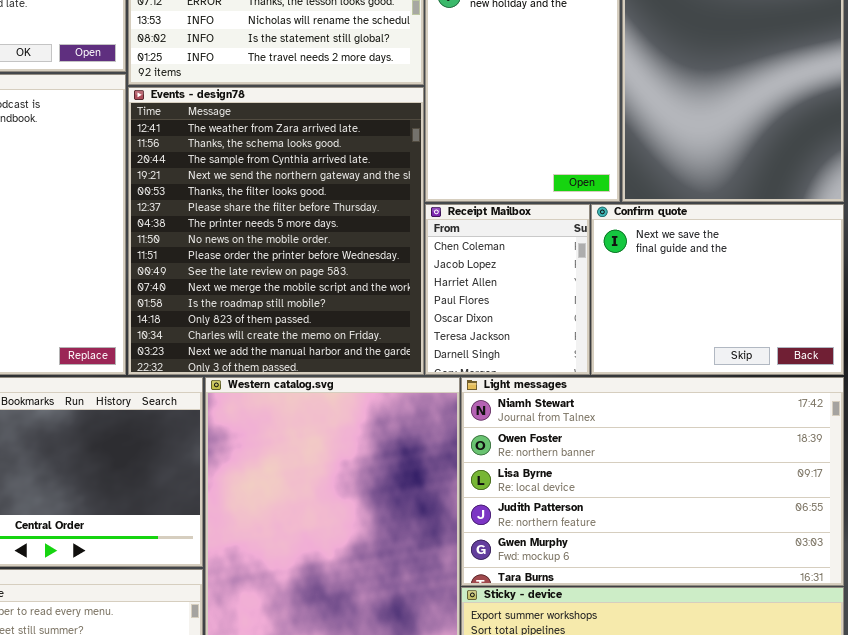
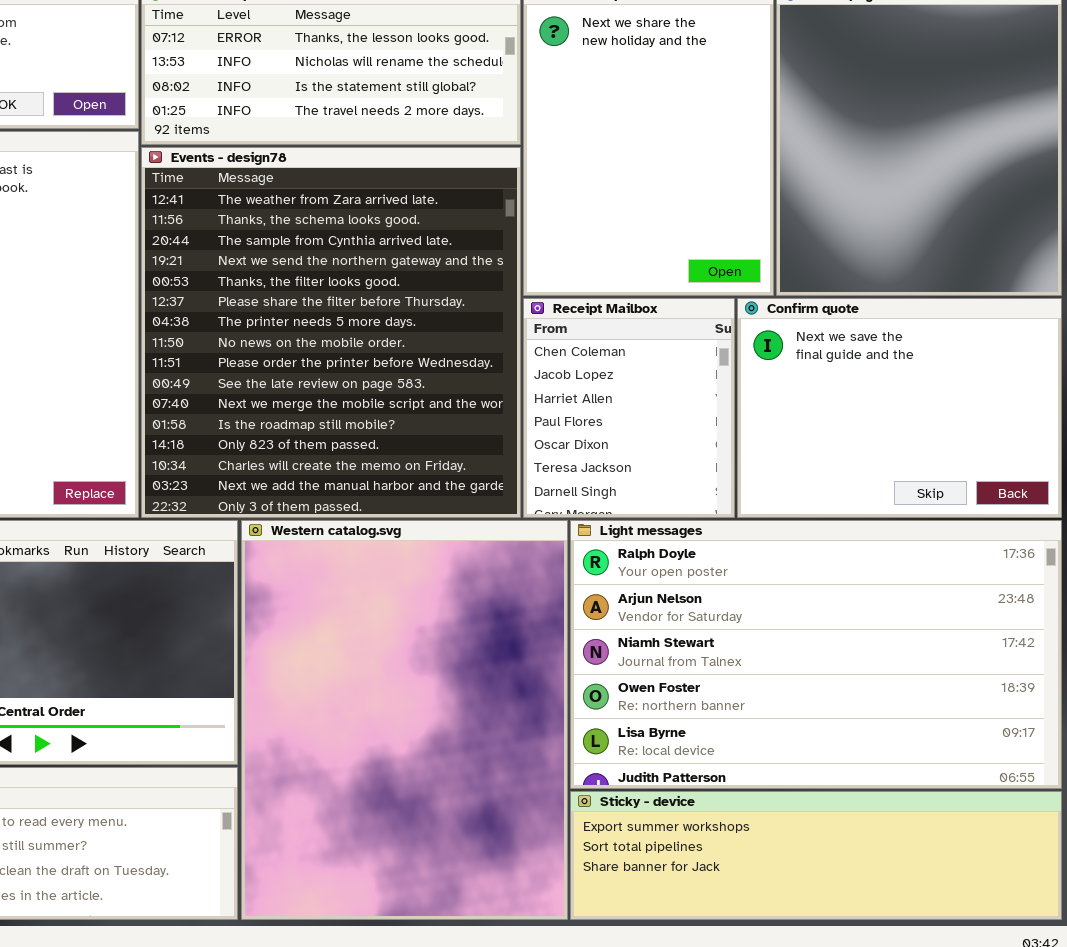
Light messages: [461,377,844,586] -> [570,520,1062,789], scrolled up 2 rows

